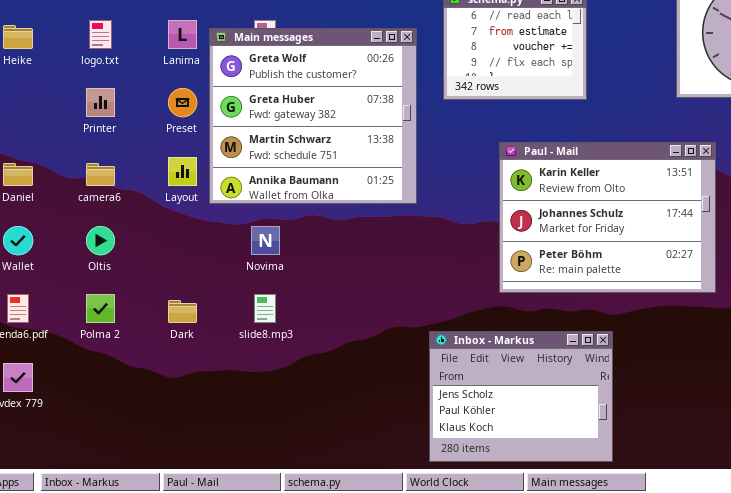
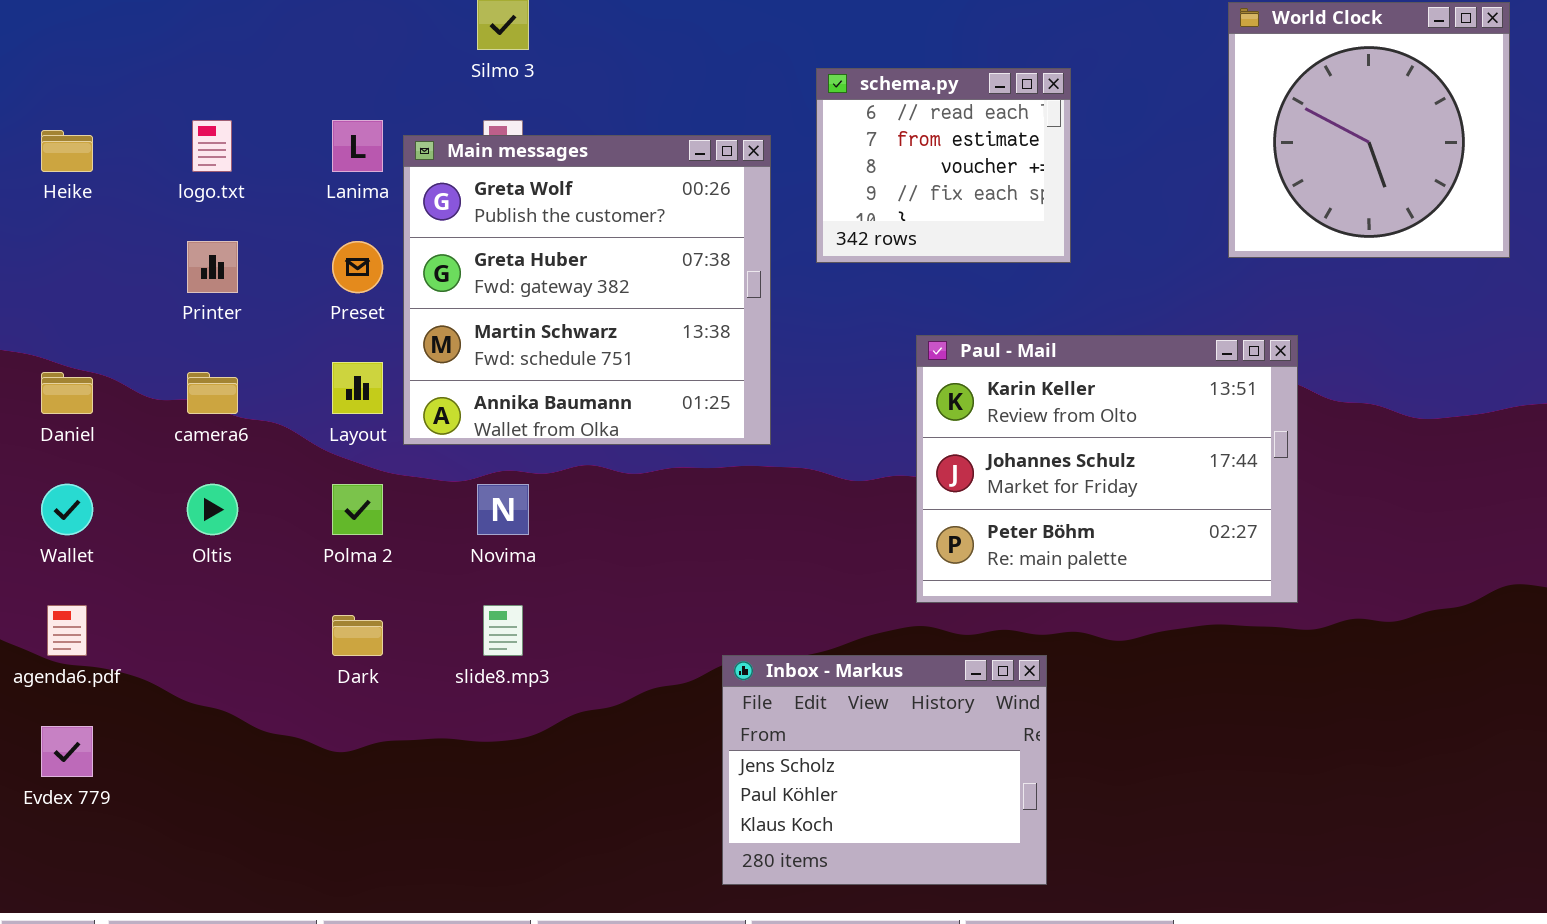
Polma 2: [86,294,115,323] -> [332,484,383,535], moved
Inbox - Markus: [429,331,613,462] -> [722,655,1047,885], moved

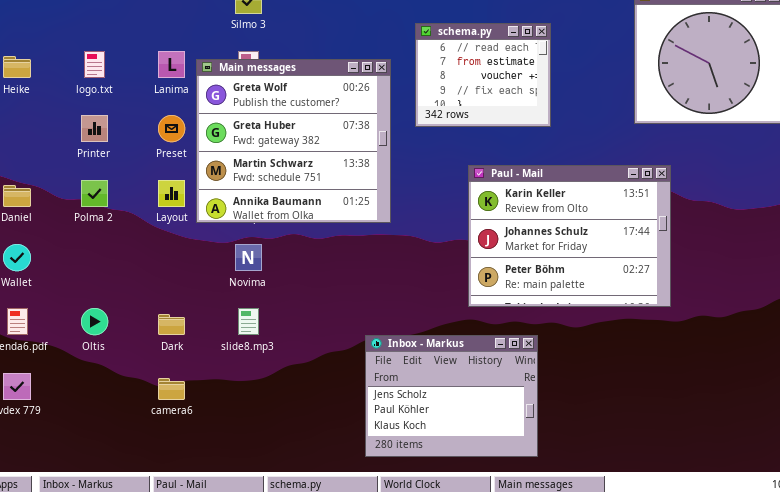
camera6: [187,372,238,414] -> [158,378,185,400], moved
Oltis: [187,484,238,535] -> [81,308,108,335], moved
Polma 2: [332,484,383,535] -> [81,180,108,207], moved

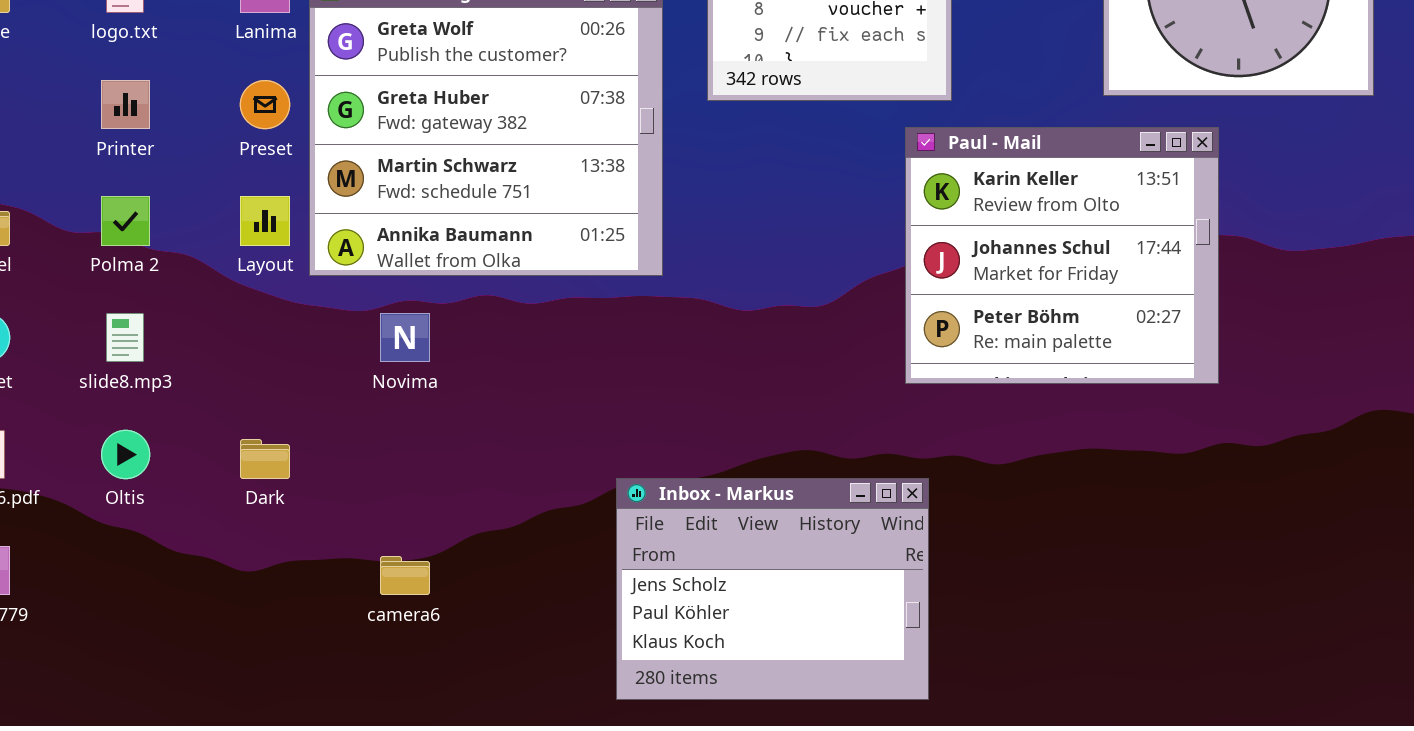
Paul - Mail: [468,165,671,307] -> [905,127,1219,384], moved, resized
slide8.mp3: [238,308,259,335] -> [106,313,144,362], moved
camera6: [158,378,185,400] -> [380,556,430,595], moved

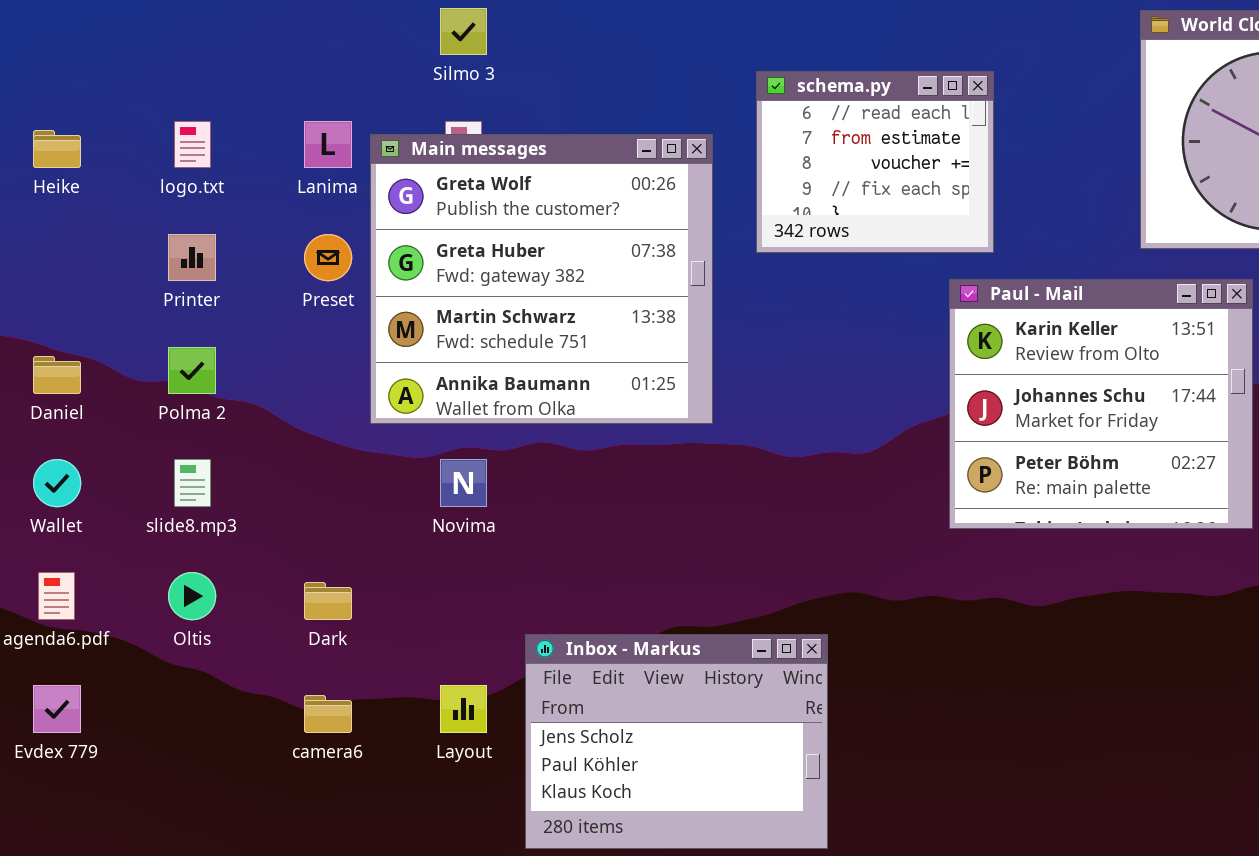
Layout: [240,196,290,246] -> [440,685,487,733], moved
Inbox - Markus: [616,478,929,700] -> [525,634,828,849], moved
camera6: [380,556,430,595] -> [304,695,352,733], moved

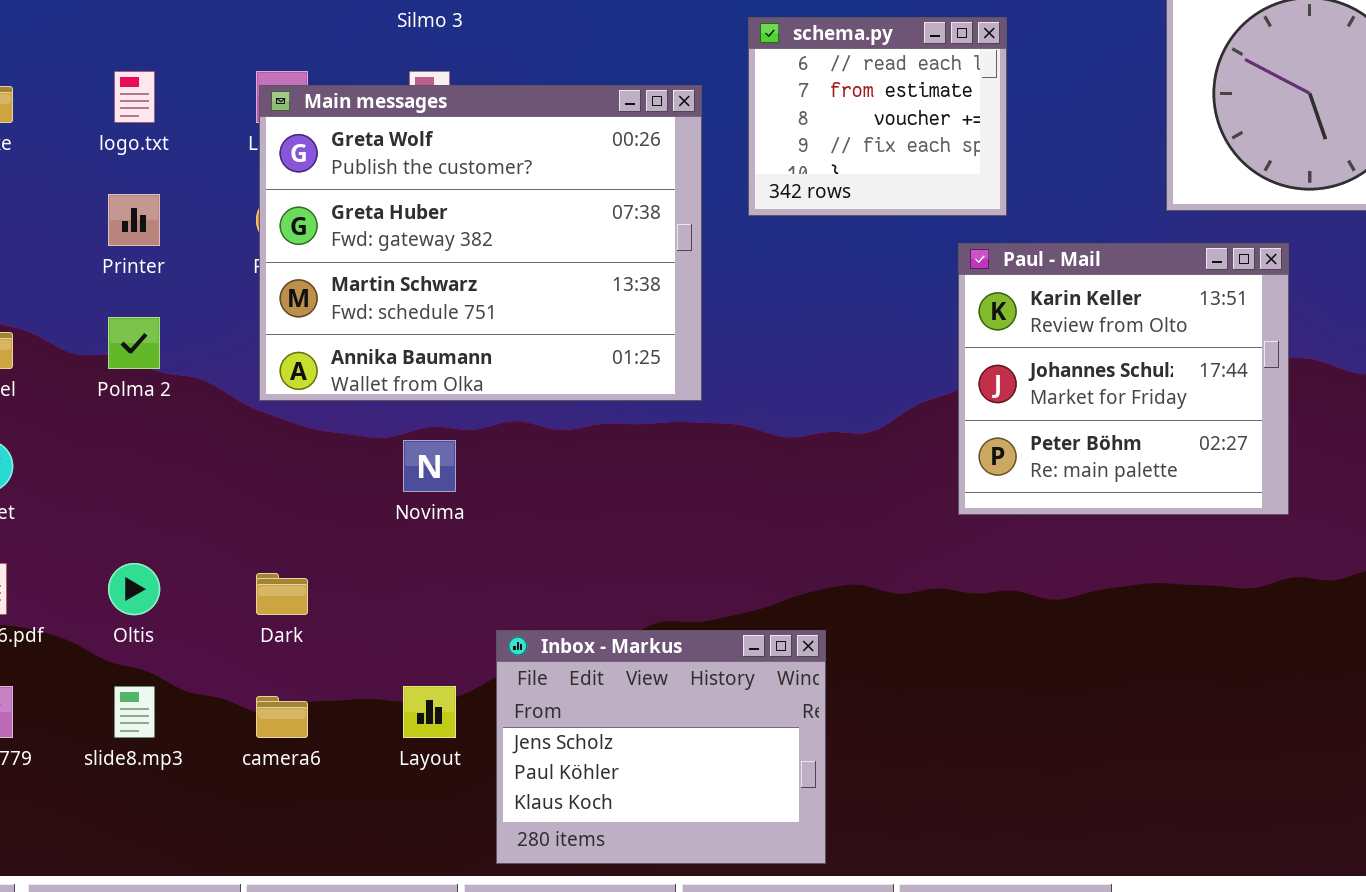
Main messages: [370,134,713,424] -> [259,85,702,401], resized
slide8.mp3: [174,459,211,507] -> [114,686,155,738], moved

